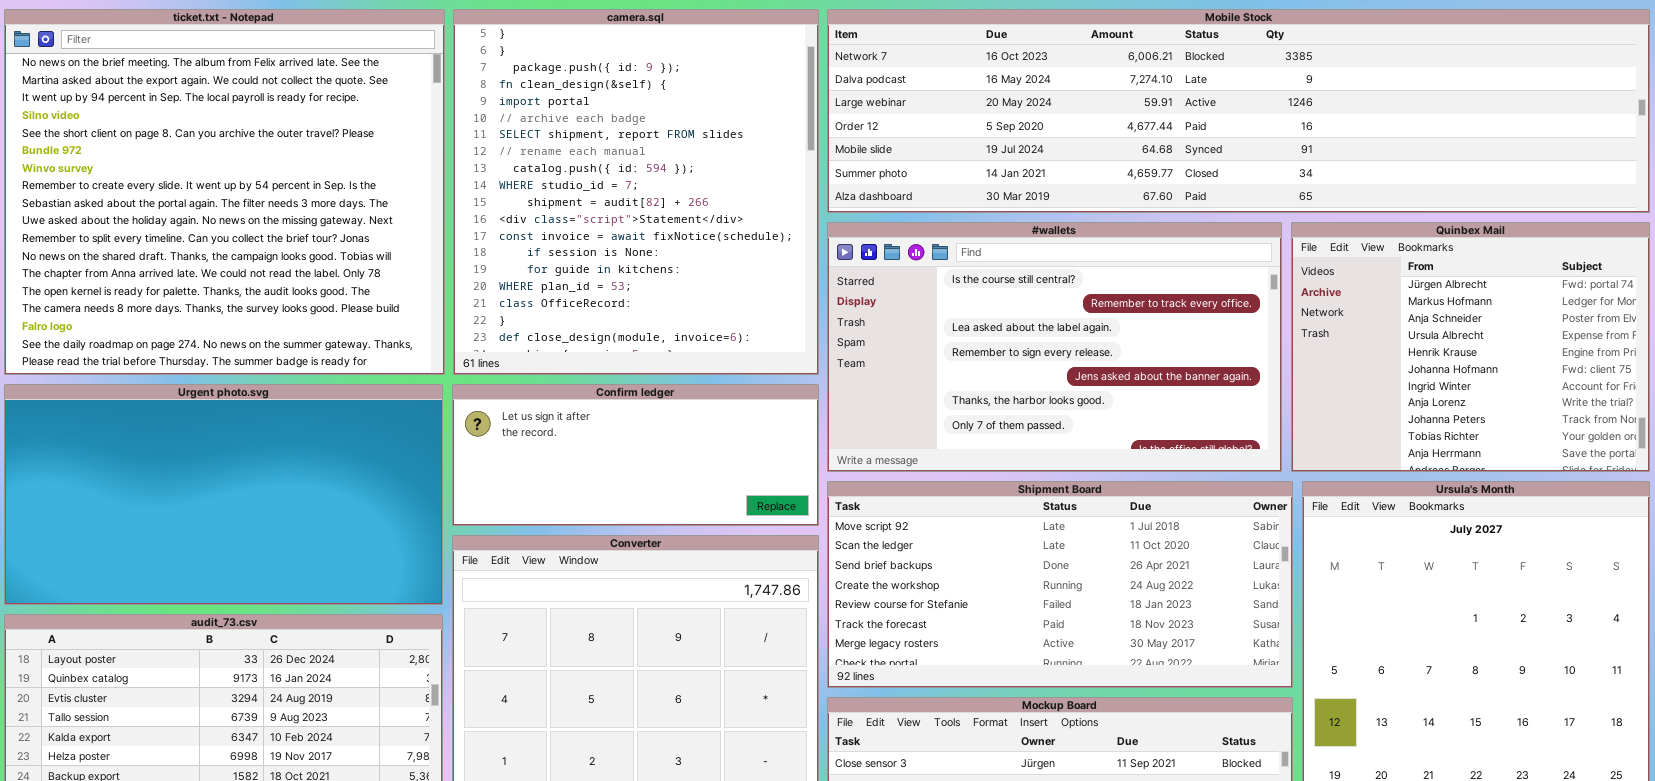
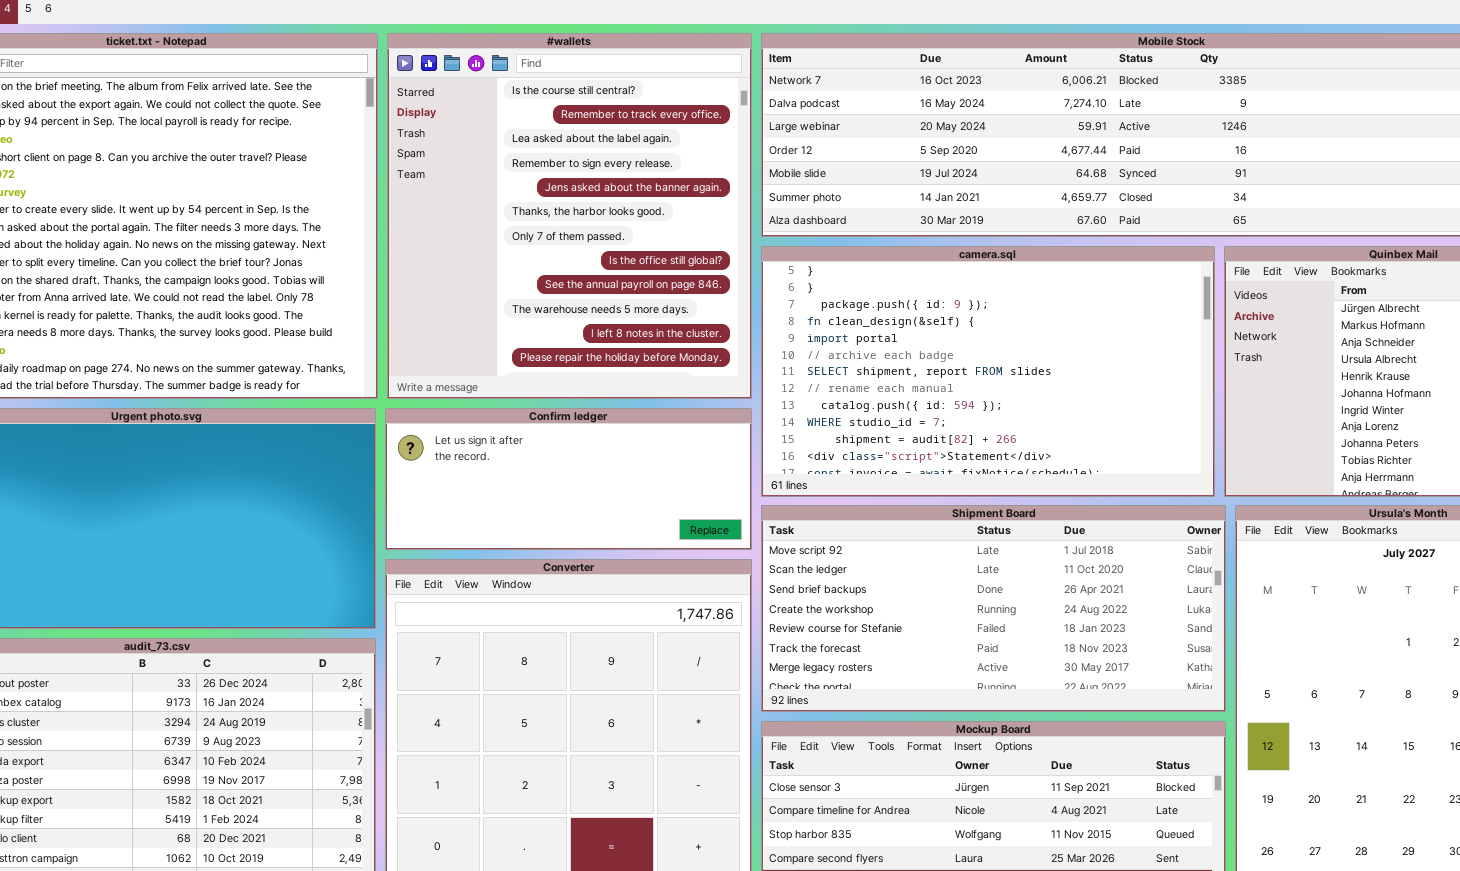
camera.sql: [453,9,819,375] -> [761,246,1215,497], moved, resized
#wallets: [827,222,1282,472] -> [387,33,752,399], moved, resized

